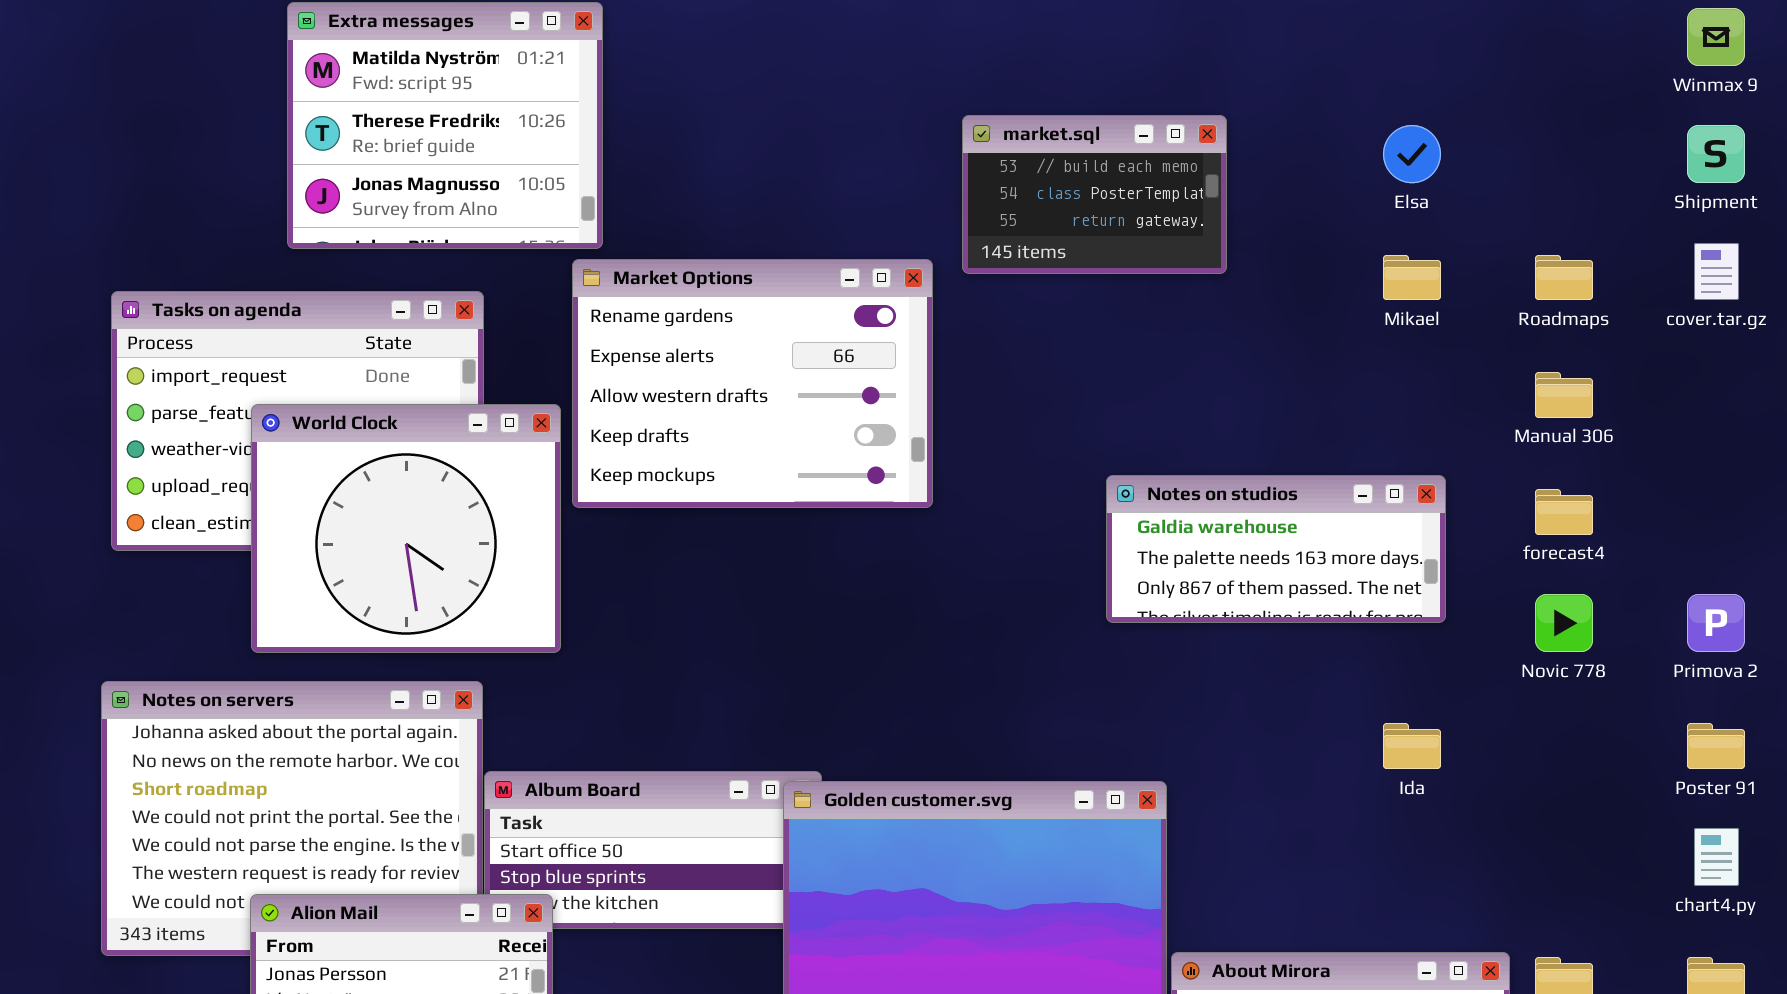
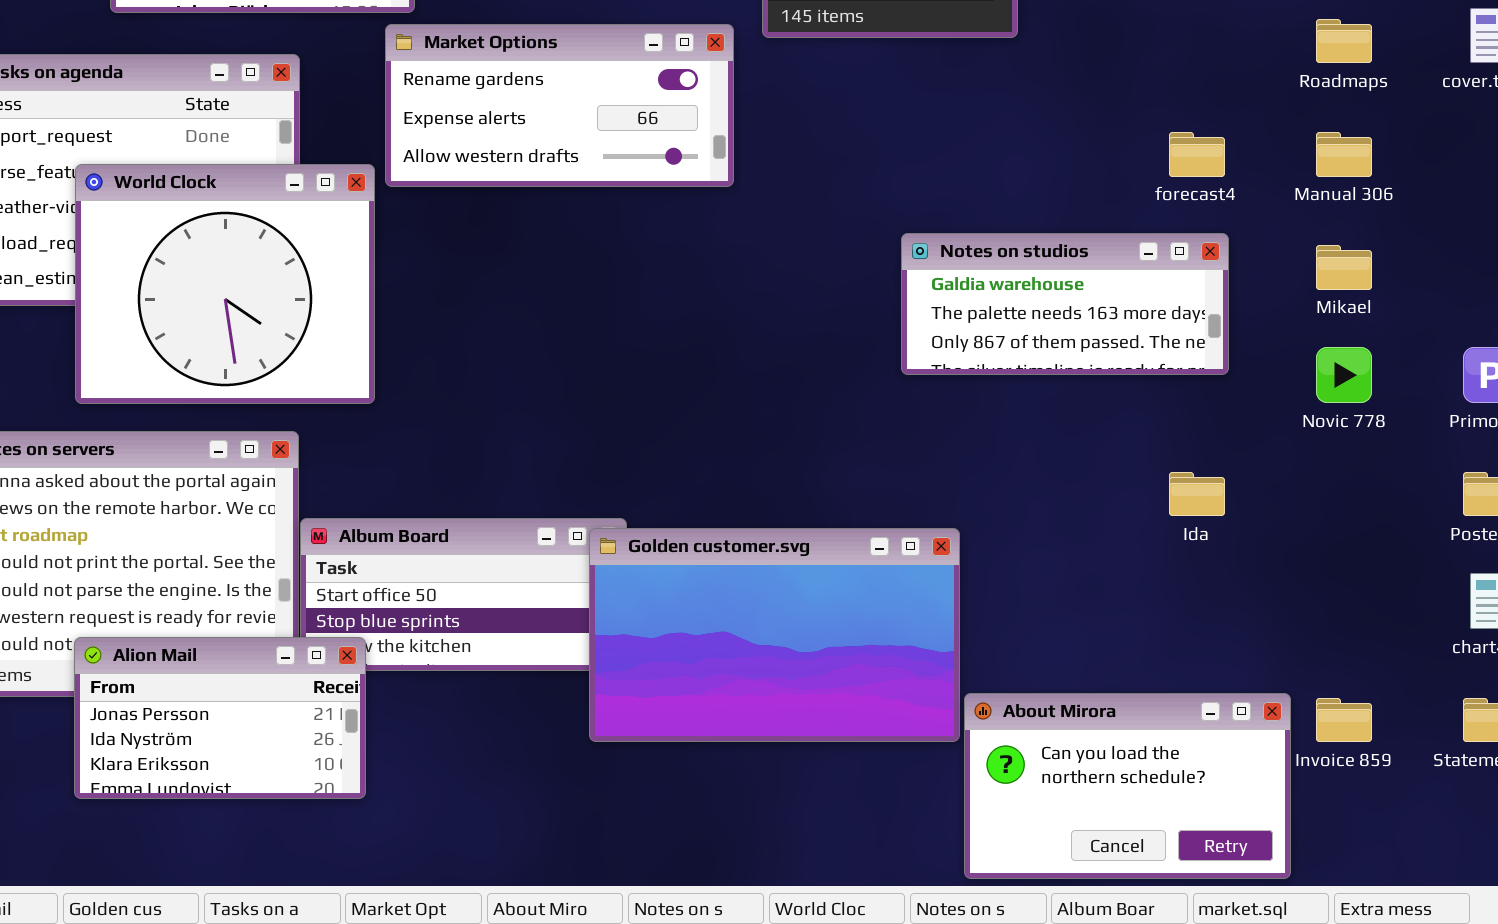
Mikael: [1383,255,1441,300] -> [1316,245,1372,290], moved
Market Options: [572,259,933,508] -> [385,24,734,187], resized
forecast4: [1535,489,1593,535] -> [1169,132,1225,177], moved

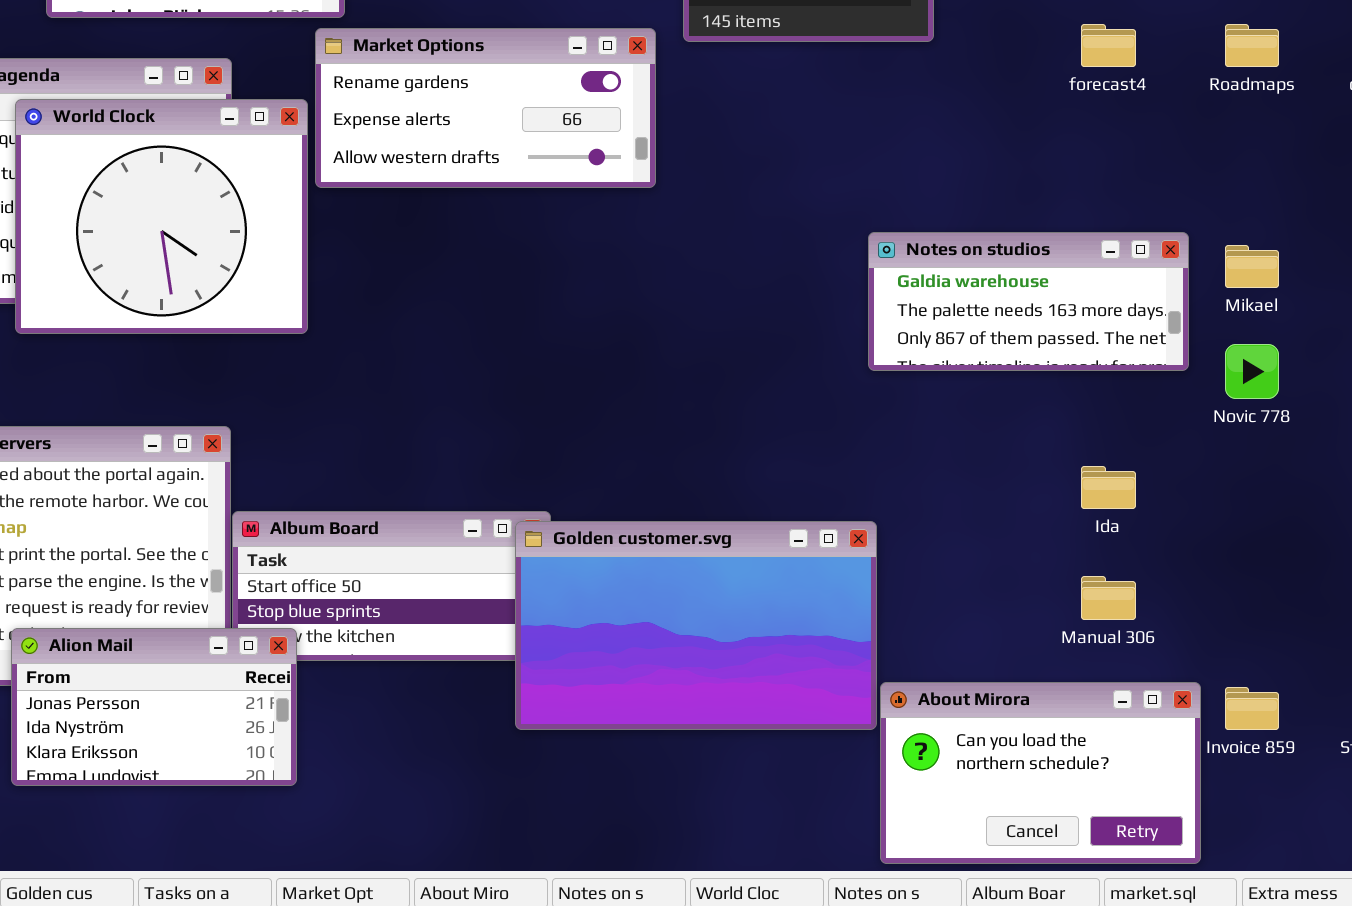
forecast4: [1169,132,1225,177] -> [1081,24,1136,67], moved
Manual 306: [1316,132,1372,177] -> [1081,576,1136,620], moved
World Clock: [75,164,375,404] -> [15,99,308,334], moved
Notes on studios: [901,233,1229,375] -> [868,232,1189,371], moved

